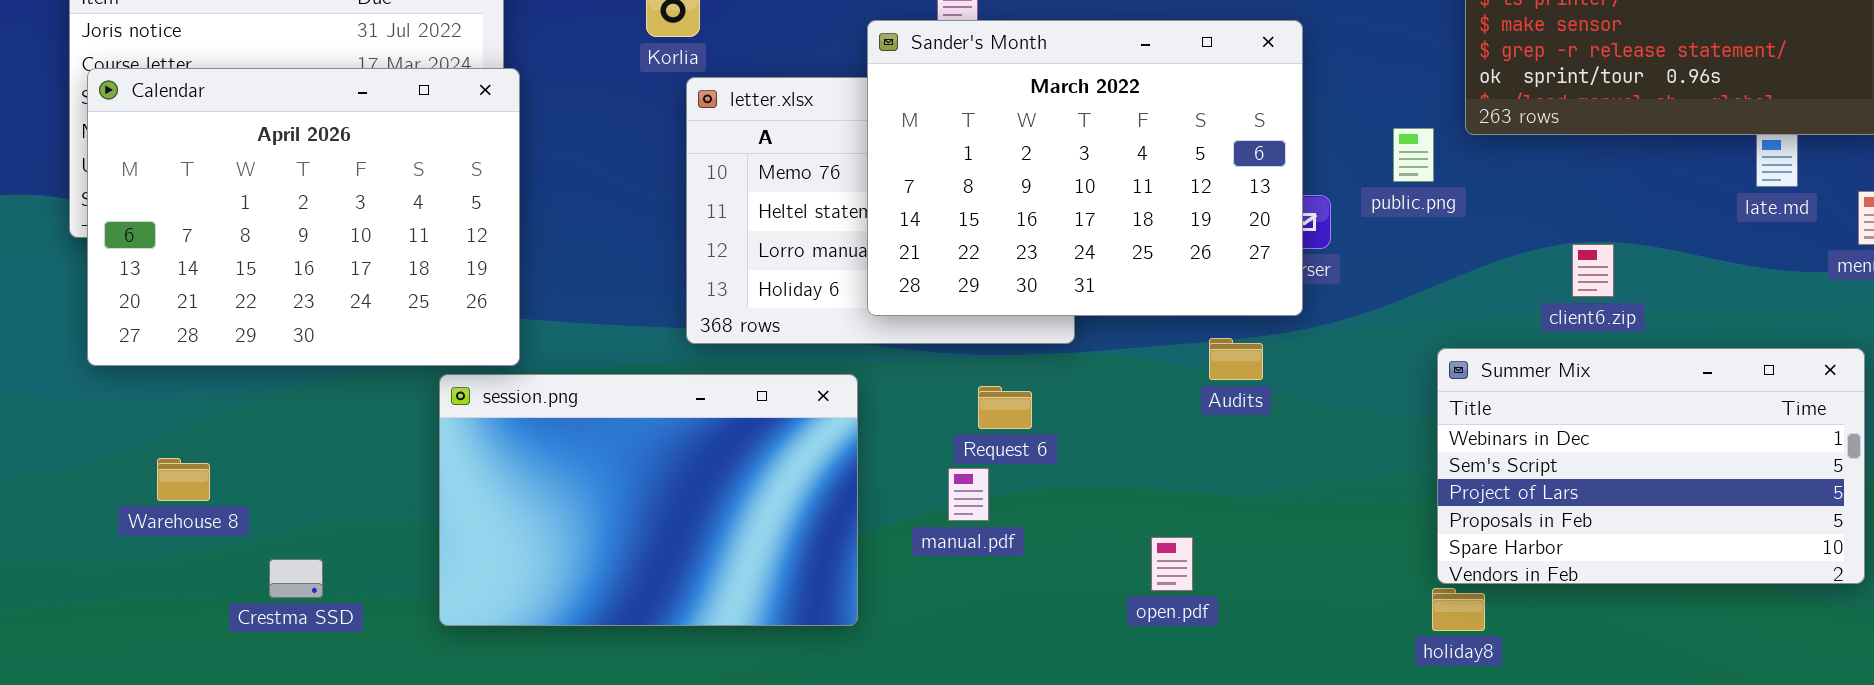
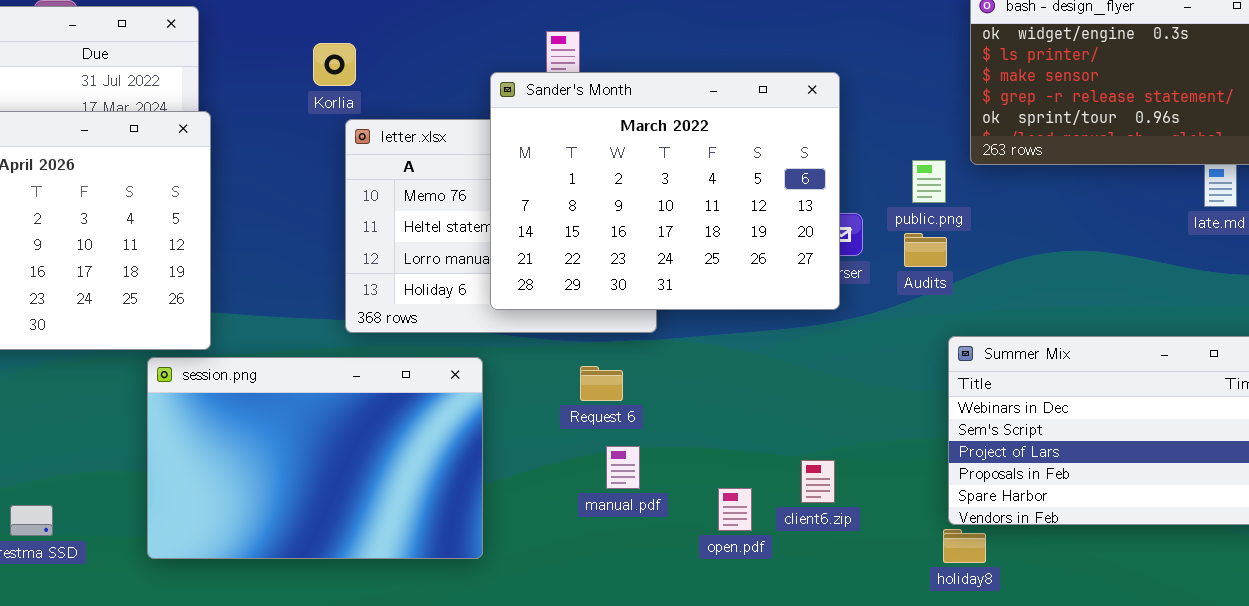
client6.zip: [1572,244,1614,297] -> [801,460,835,503], moved
Audits: [1209,338,1263,380] -> [904,233,947,267], moved
manual.pdf: [948,468,989,521] -> [606,446,640,489], moved

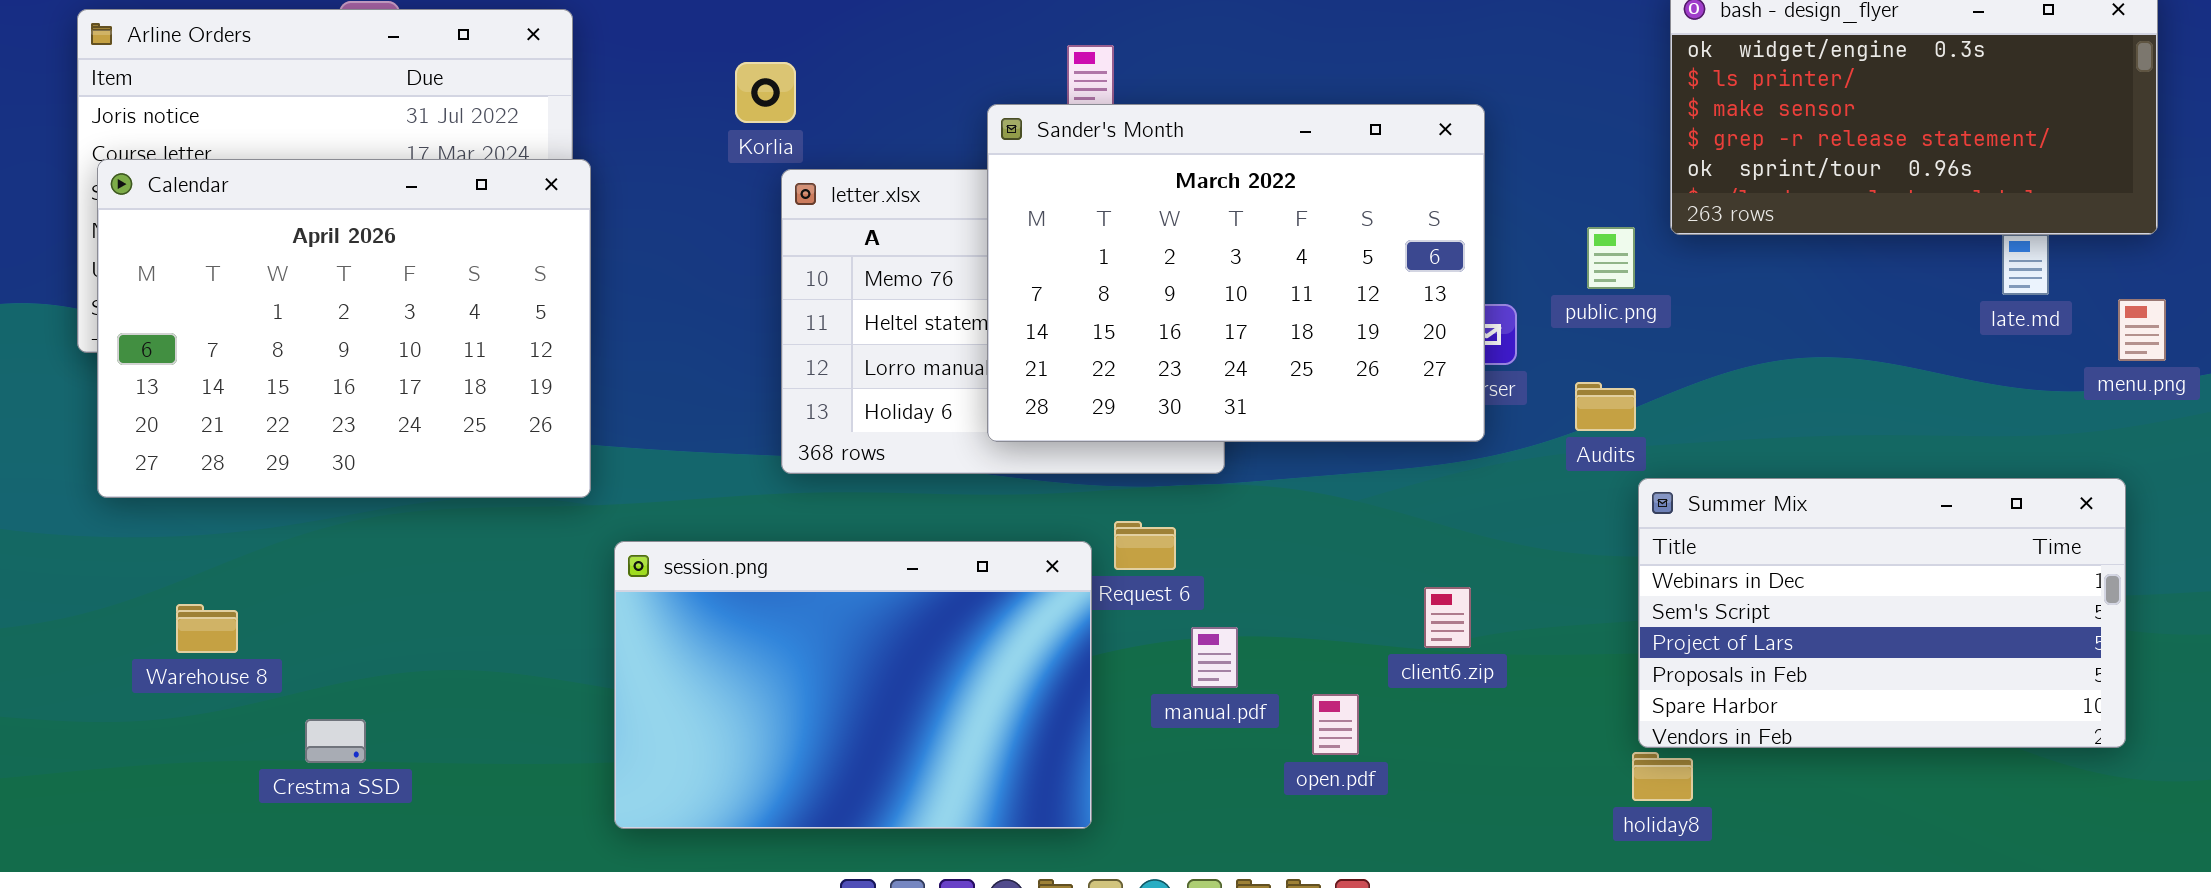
Audits: [904,233,947,267] -> [1575,382,1636,431], moved
session.png: [147,357,483,559] -> [614,541,1092,829], moved
manual.pdf: [606,446,640,489] -> [1191,627,1238,688], moved
client6.zip: [801,460,835,503] -> [1424,587,1471,648], moved

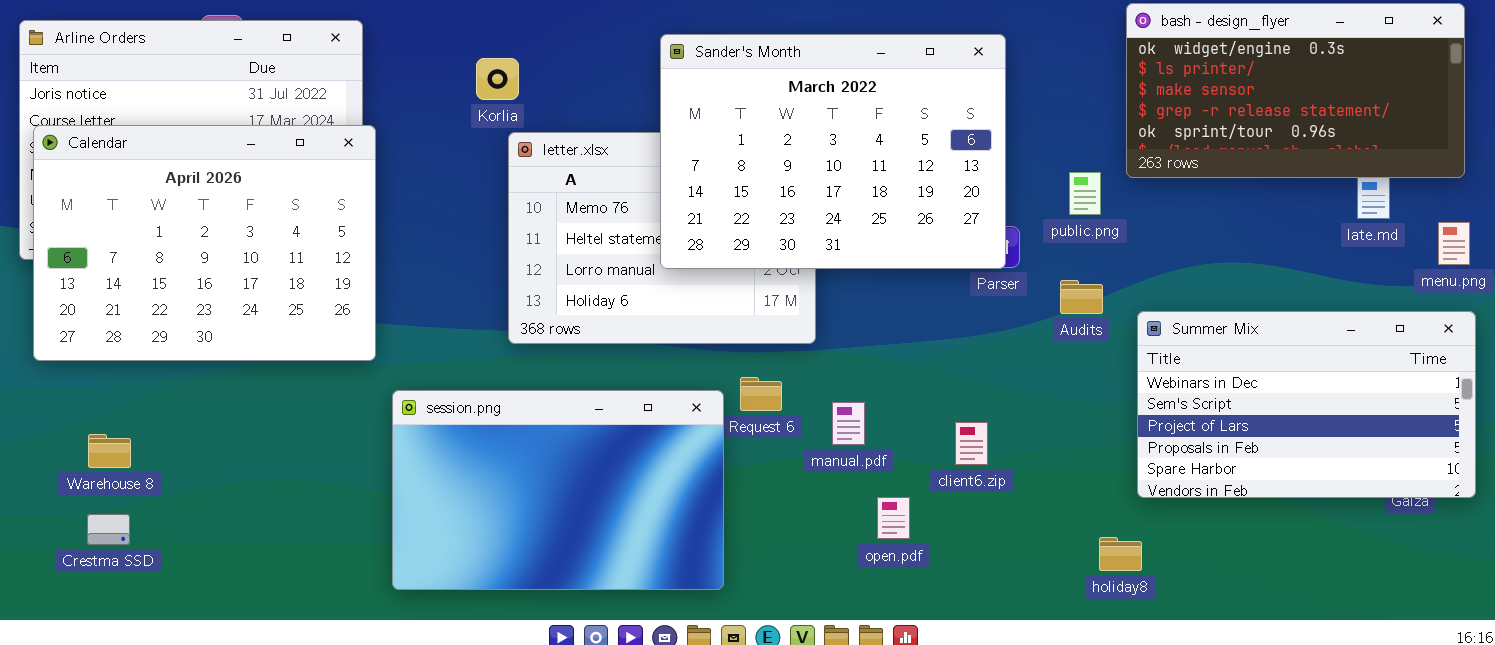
Sander's Month: [987,104,1485,442] -> [660,34,1006,269], moved
Summer Mix: [1638,478,2126,748] -> [1137,311,1476,498], moved
manual.pdf: [1191,627,1238,688] -> [832,402,865,445], moved
Crestma SSD: [305,719,366,763] -> [87,514,130,545], moved

